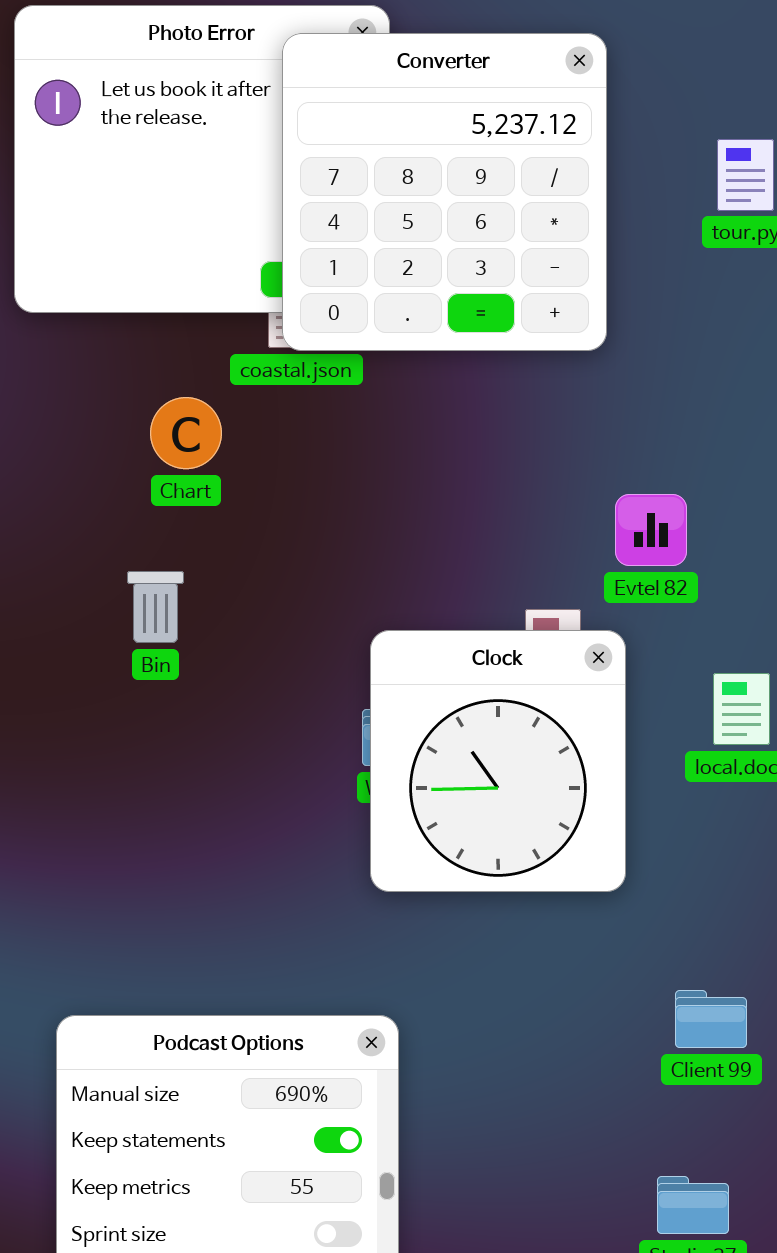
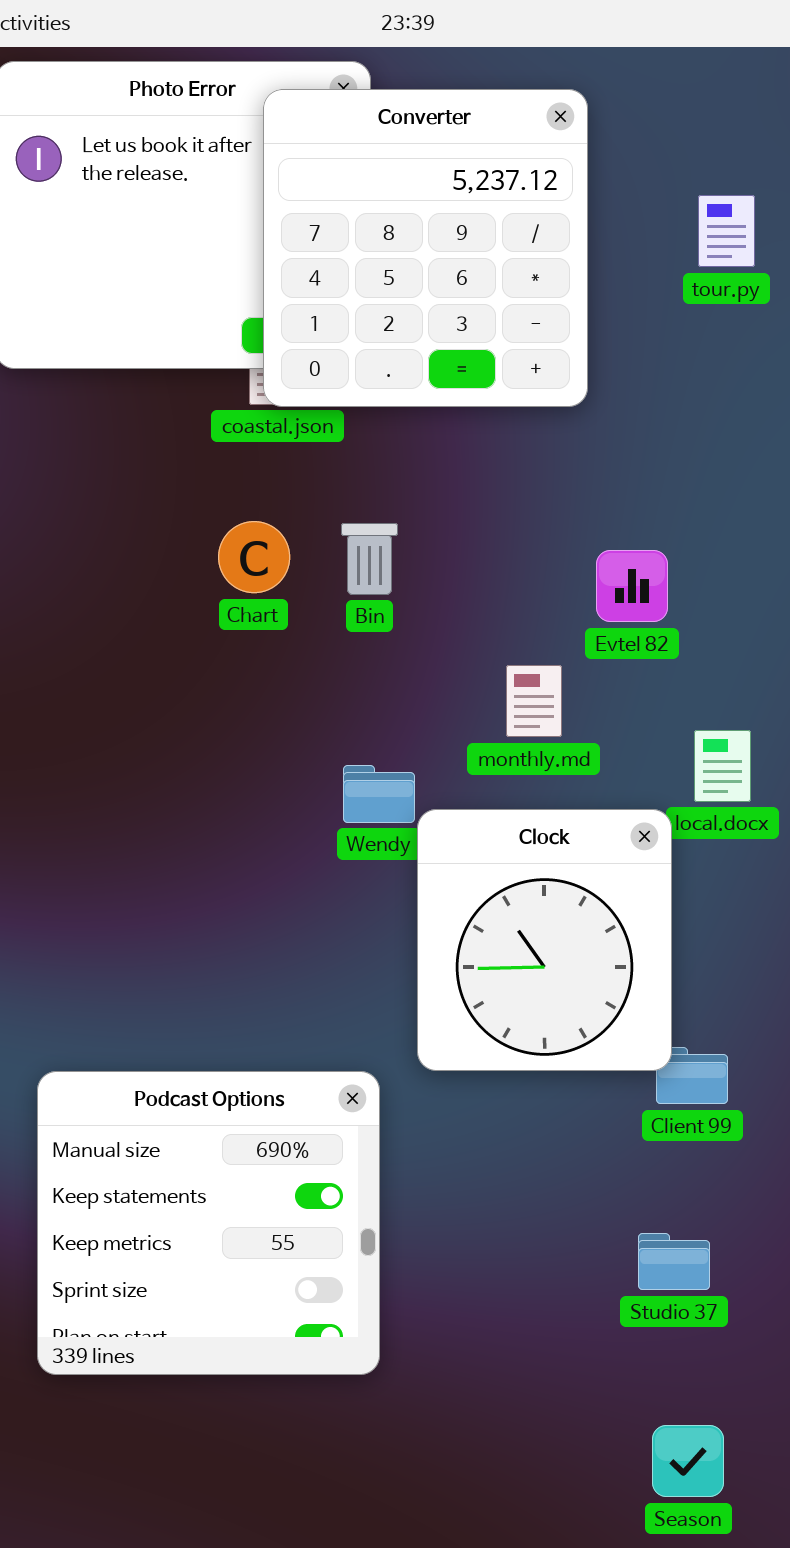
Chart: [150,397,222,469] -> [218,521,290,593], moved
Bin: [127,571,184,643] -> [341,523,398,595], moved
Clock: [370,630,626,892] -> [417,809,672,1071], moved

